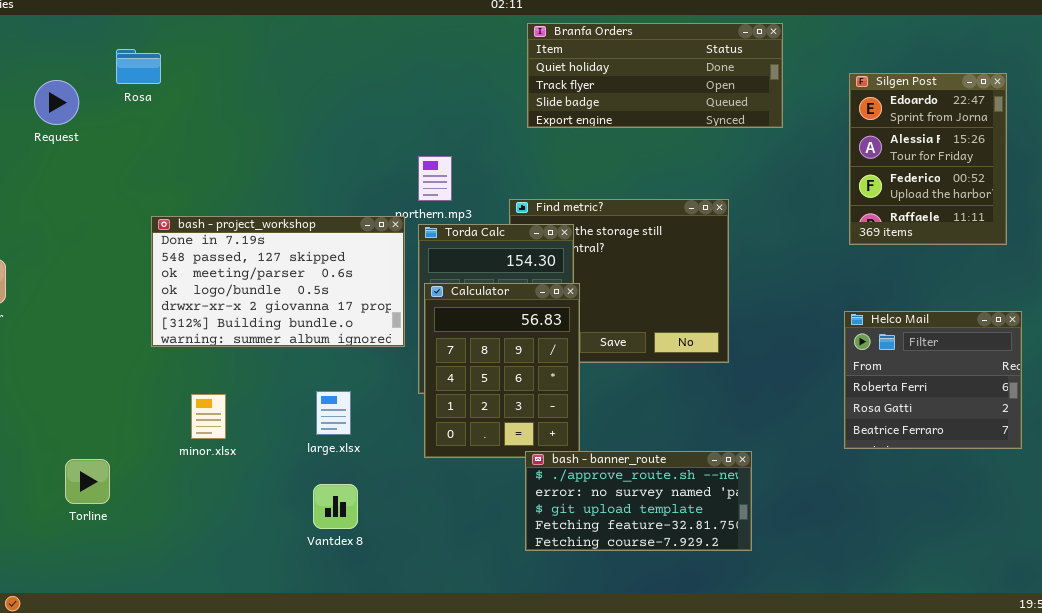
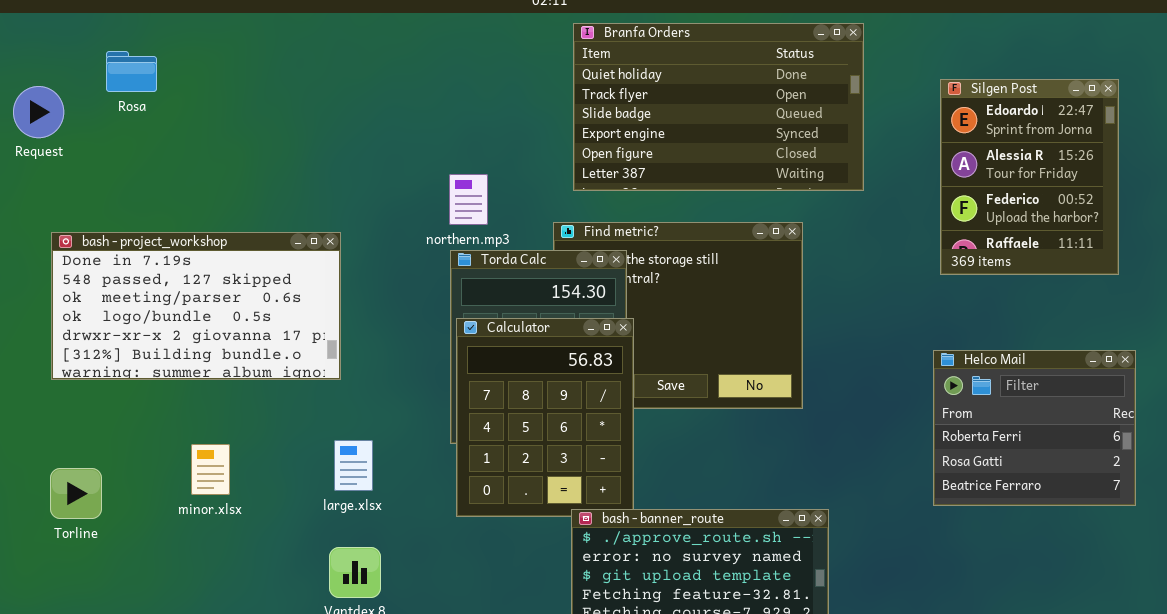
Branfa Orders: [527,23,783,128] -> [573,23,864,191], resized
bash - project_workshop: [151,216,405,347] -> [51,232,341,380], moved
Torline: [65,459,110,504] -> [50,468,102,519], moved

